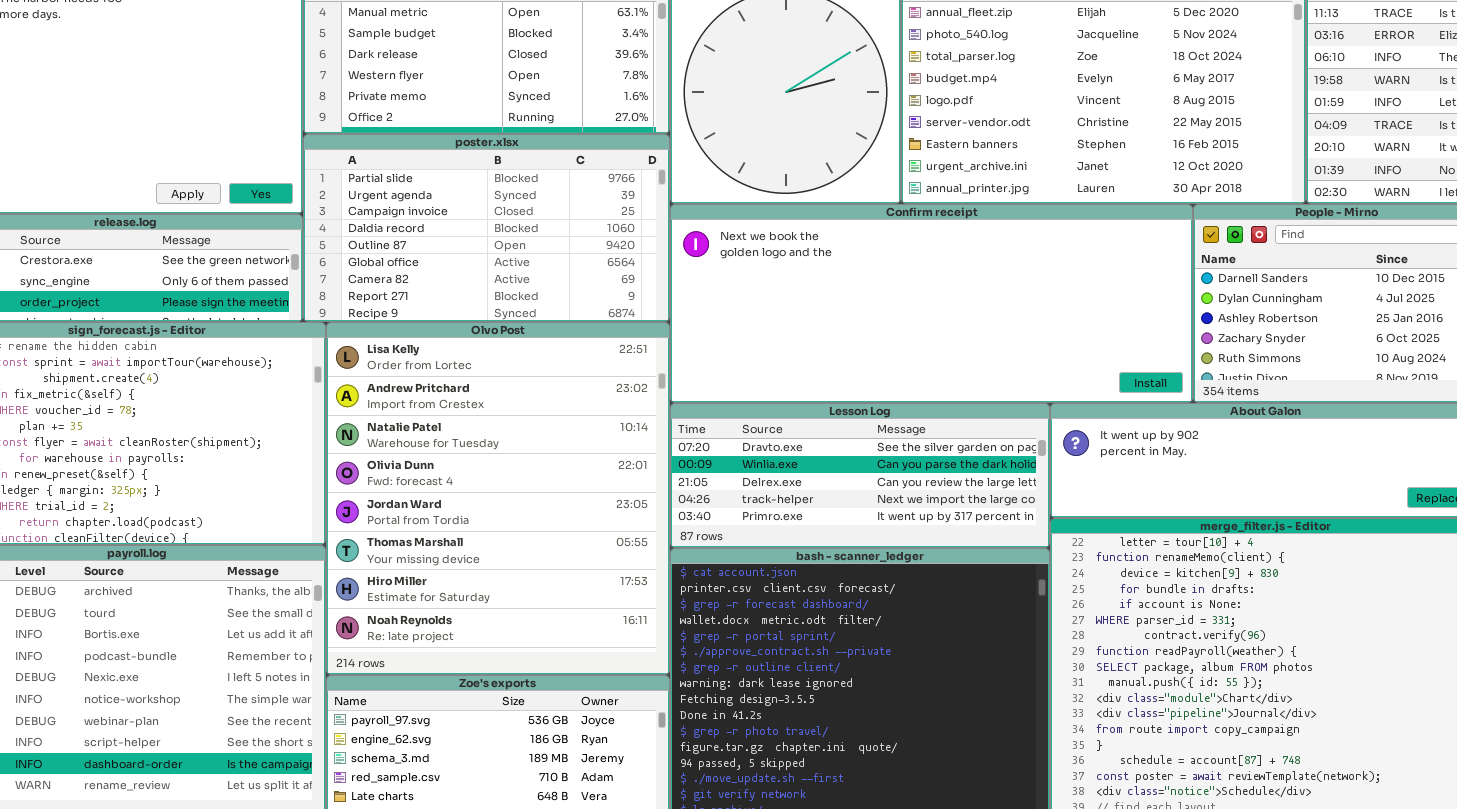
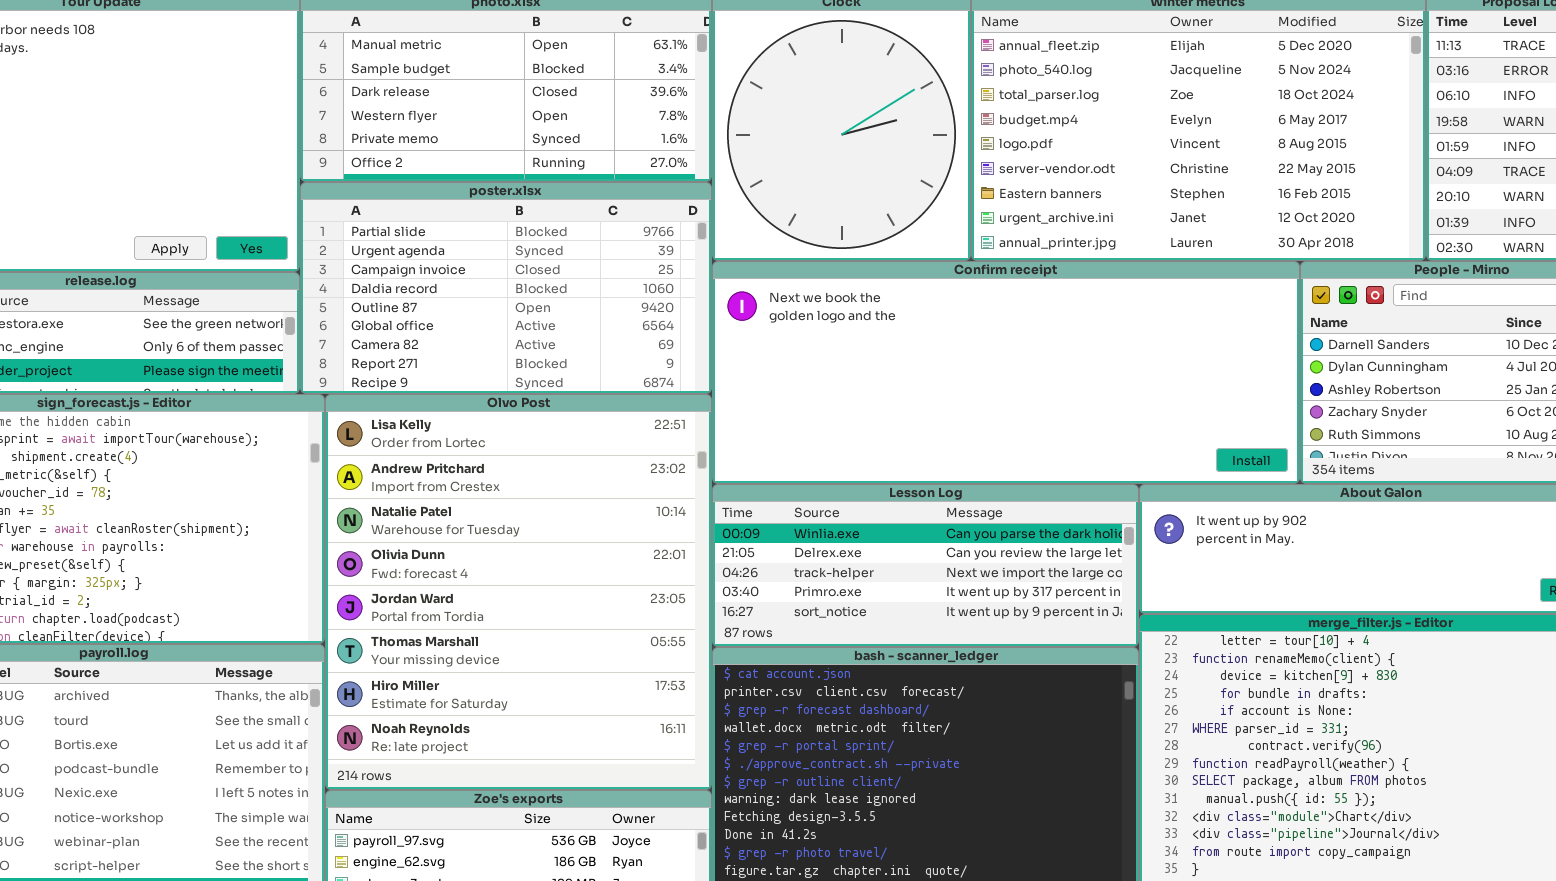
Lesson Log: [670,403,1050,548] -> [712,484,1139,647], scrolled down 1 row

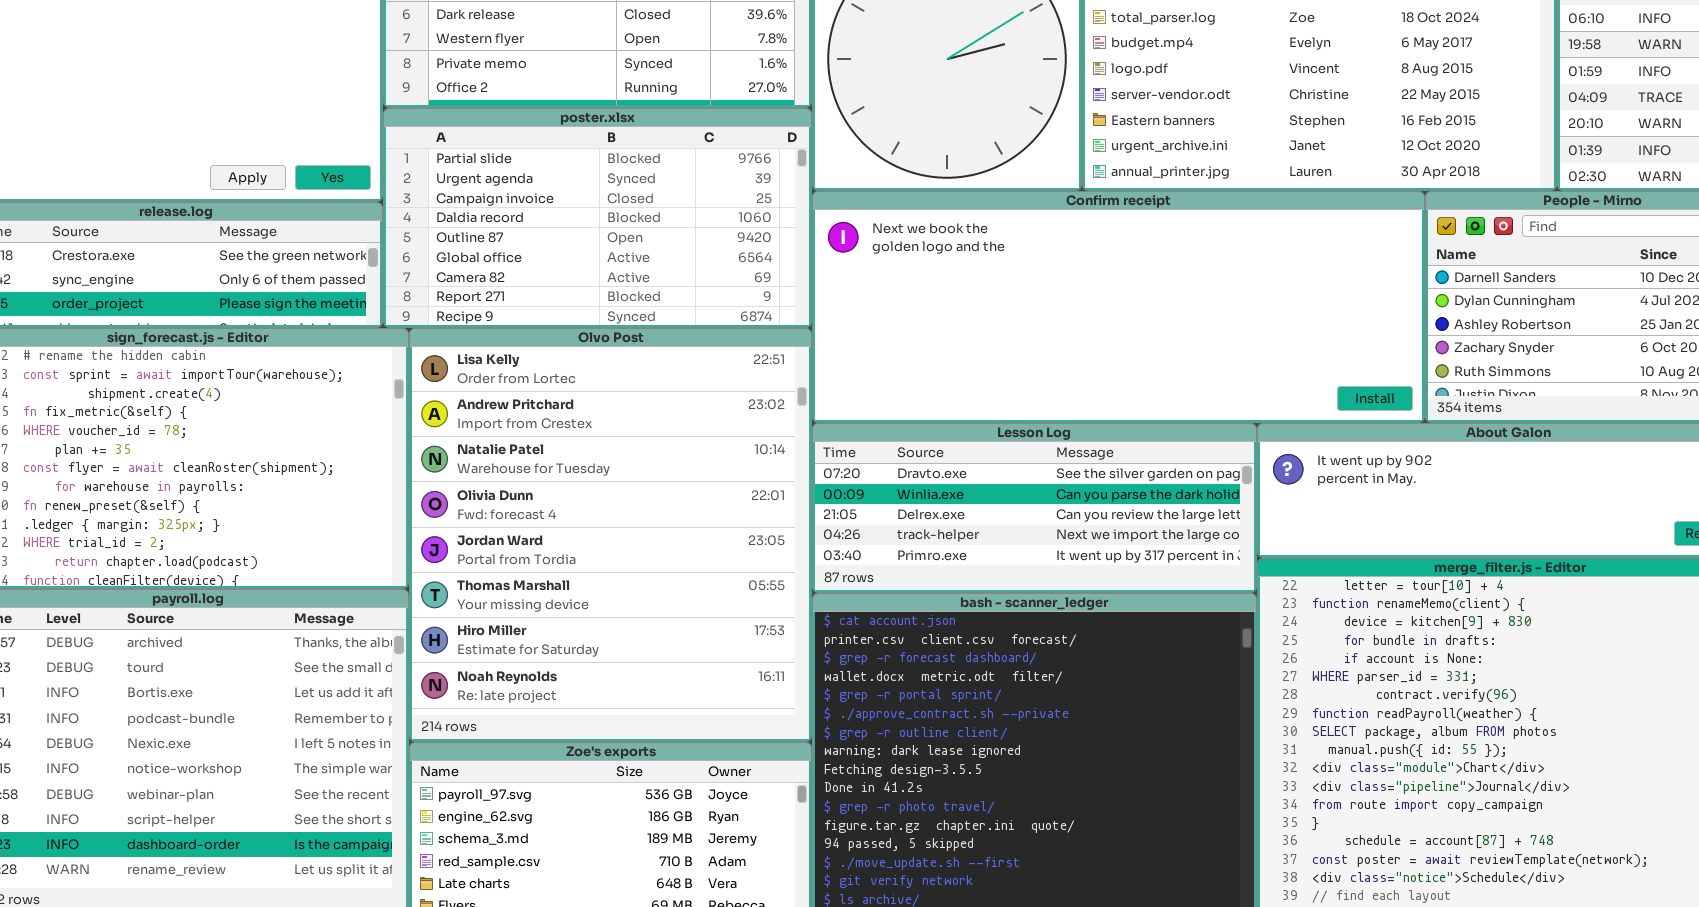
Lesson Log: [712,484,1139,647] -> [812,423,1257,593], scrolled up 1 row

